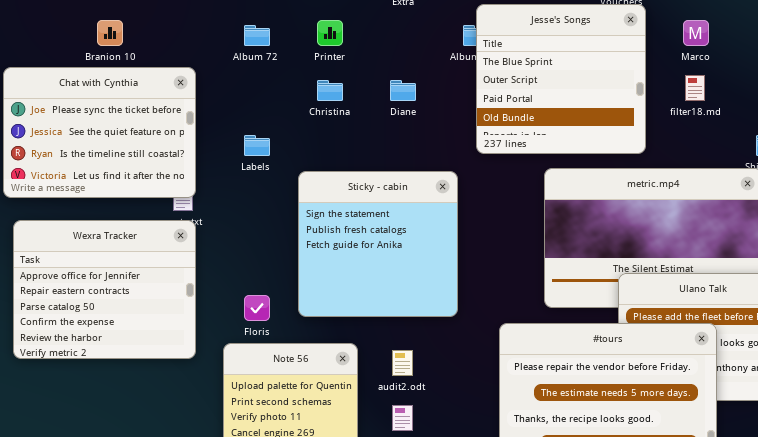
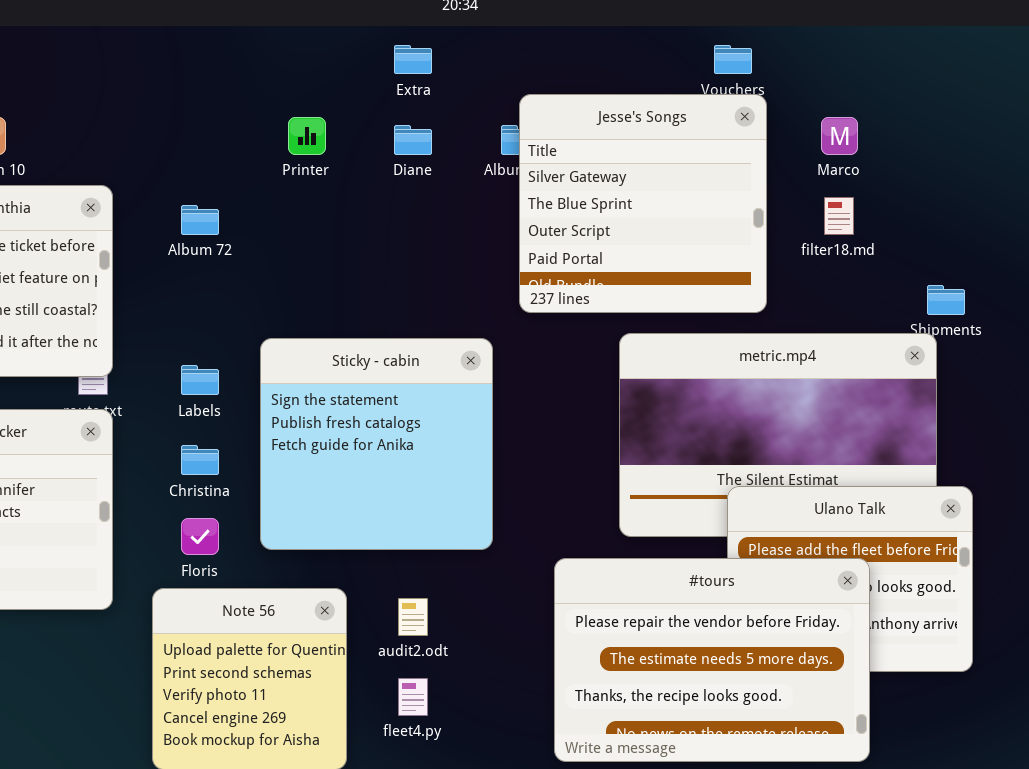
Jesse's Songs: [476,4,646,154] -> [519,94,767,313], scrolled up 1 row
Album 72: [244,25,270,46] -> [181,205,219,235], moved
Christina: [317,80,343,101] -> [181,445,219,475], moved
Diane: [390,80,416,101] -> [394,125,432,155], moved
Labels: [244,135,270,156] -> [181,365,219,395], moved

